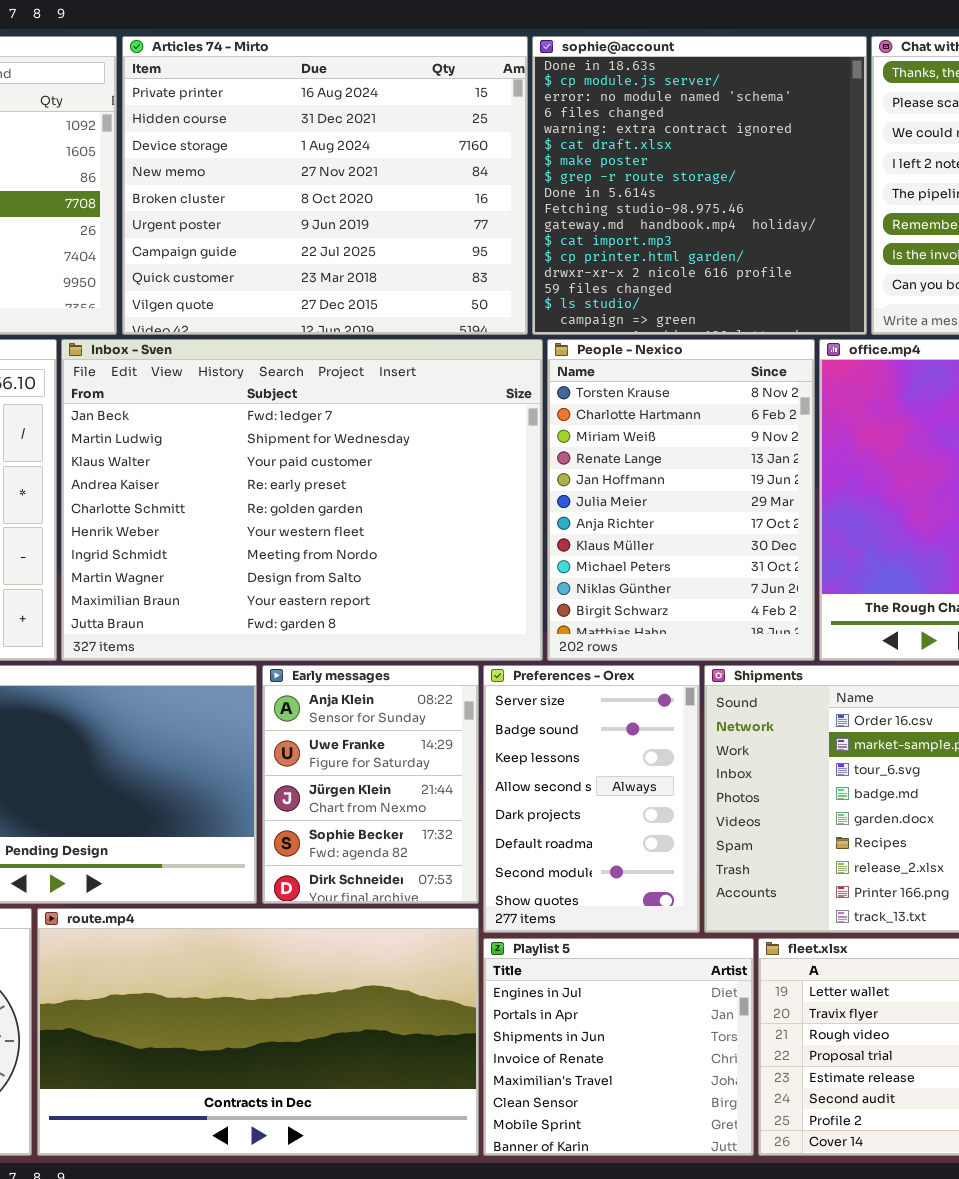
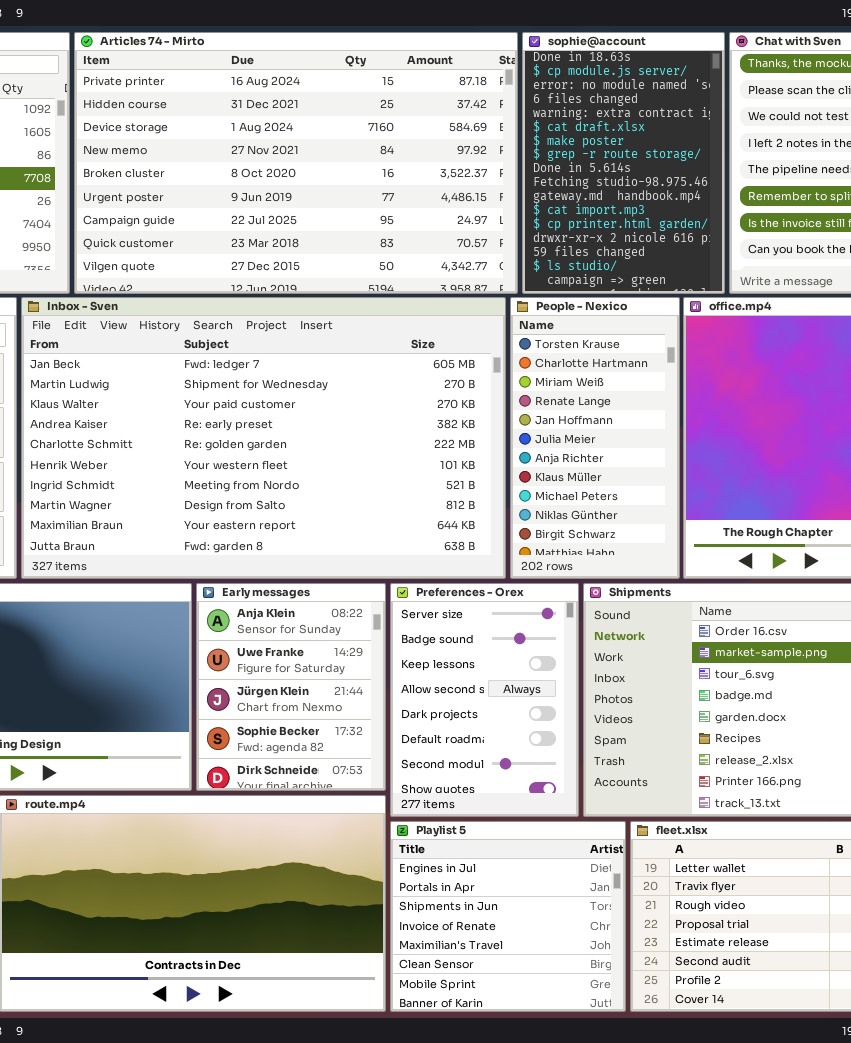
Articles 74 - Mirto: [122,36,528,335] -> [74,32,518,294], resized
sophie@account: [532,36,867,335] -> [522,32,725,294], resized
Inbox - Sven: [61,339,543,661] -> [21,297,506,579], resized
People - Nexico: [547,339,815,661] -> [510,297,680,579], resized

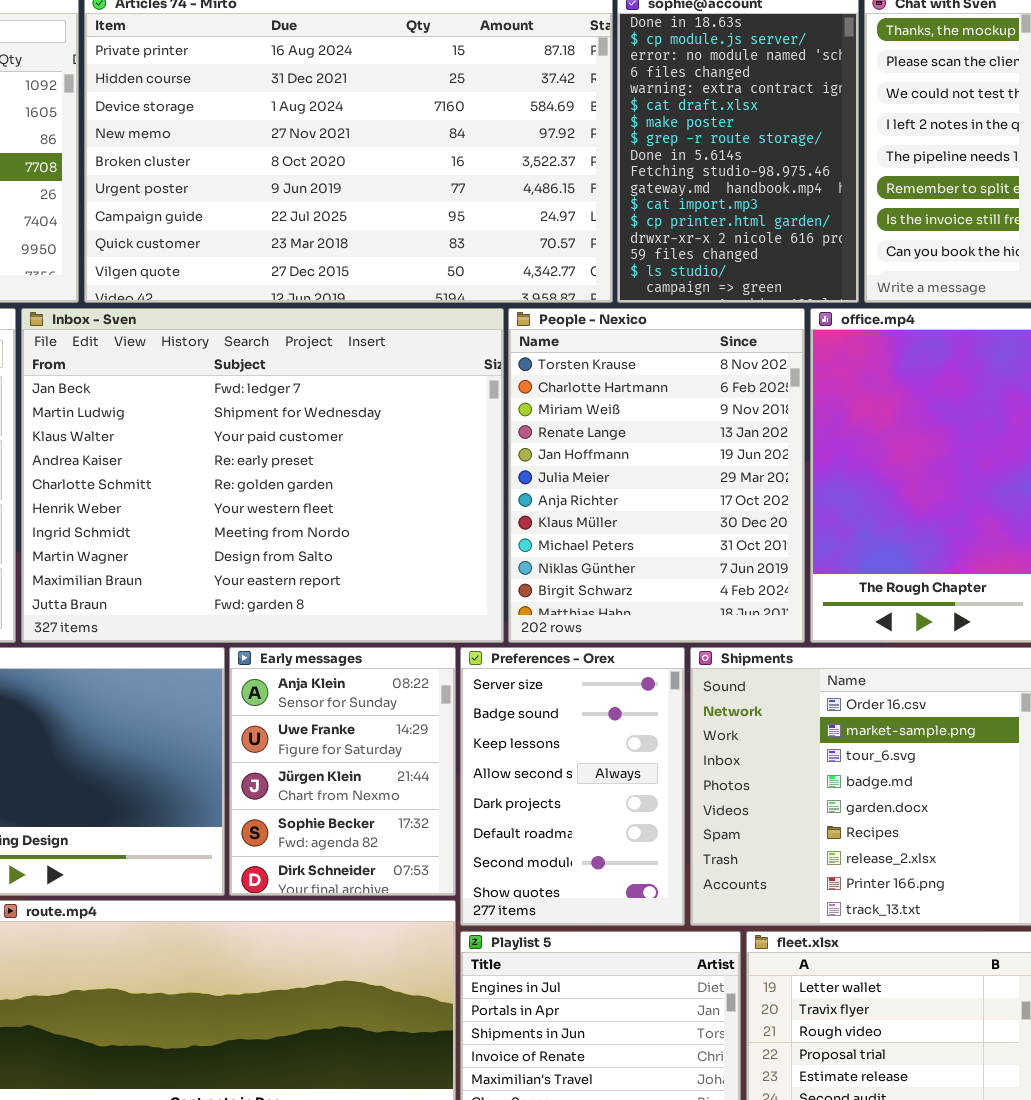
Inbox - Sven: [21,297,506,579] -> [21,308,504,643], resized
People - Nexico: [510,297,680,579] -> [508,308,805,643], resized

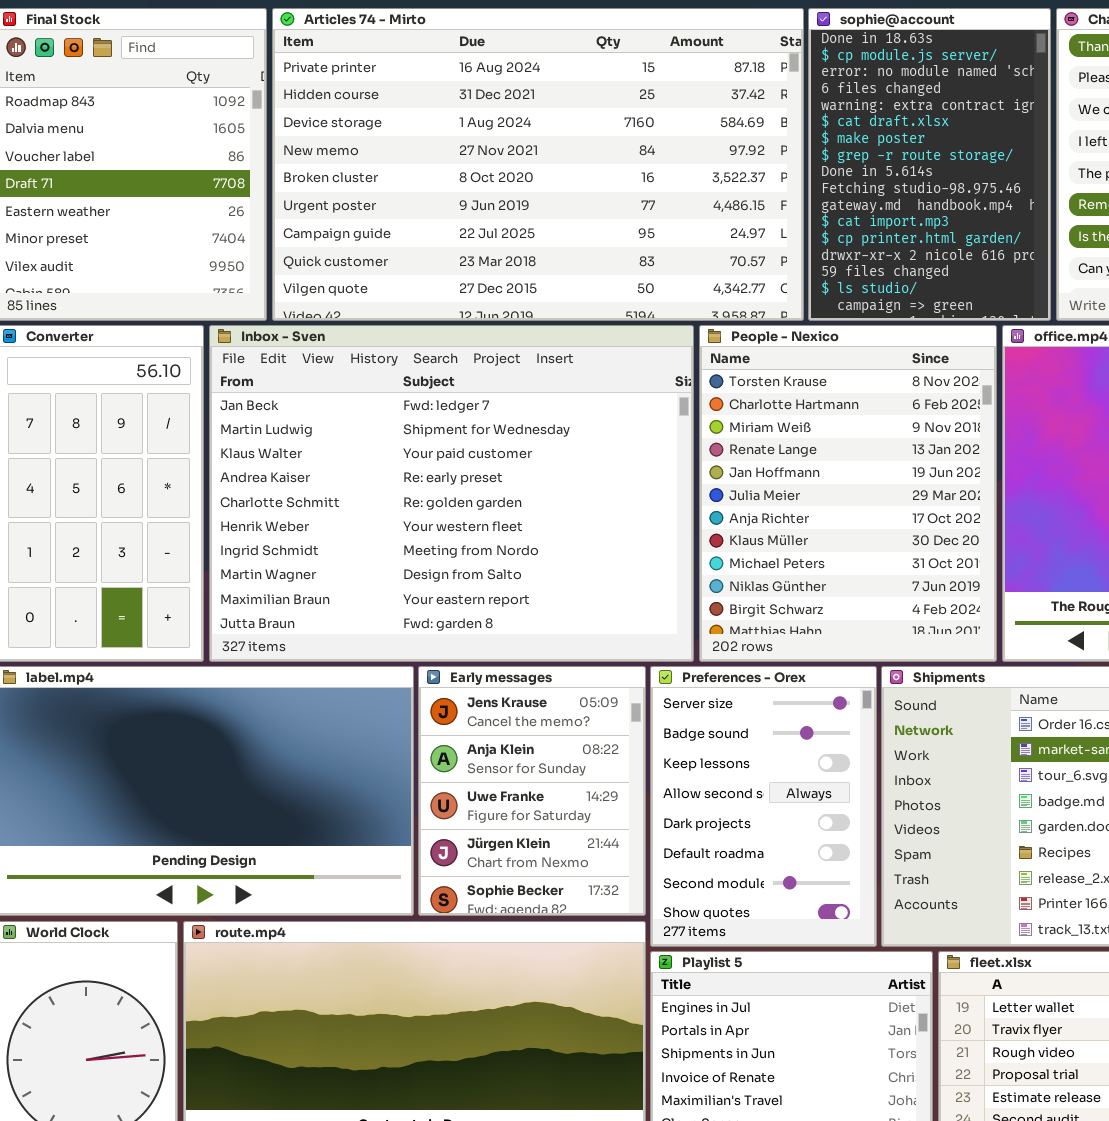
Early messages: [229,647,456,896] -> [418,666,646,916], scrolled up 1 row

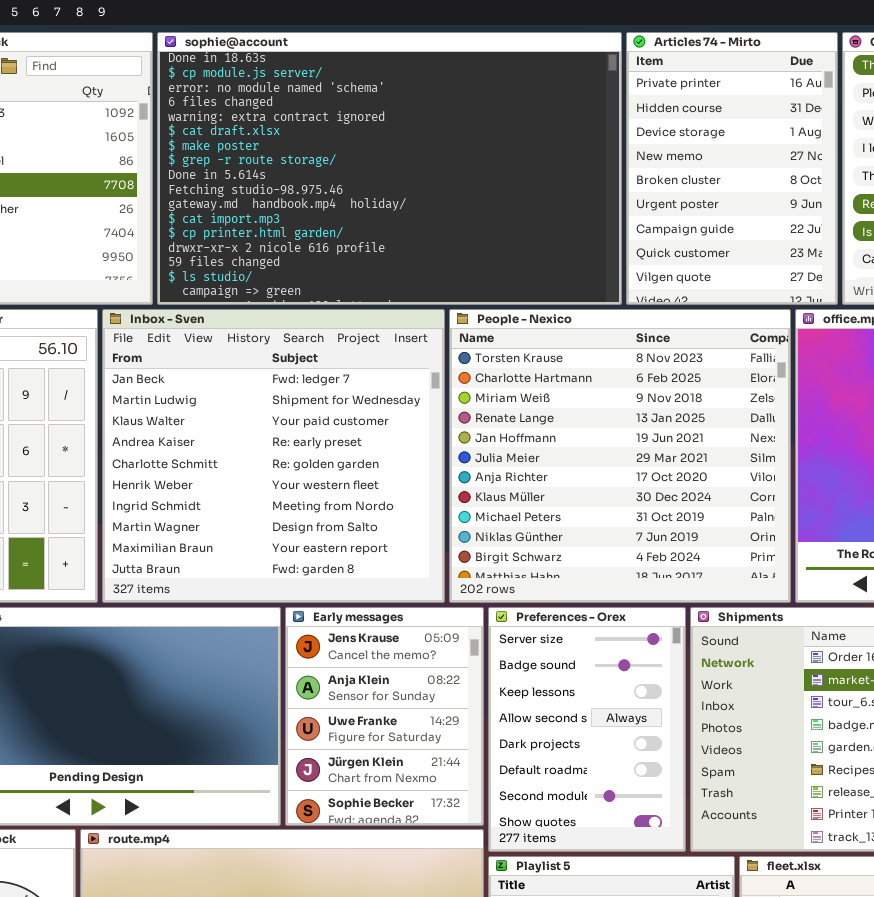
Articles 74 - Mirto: [272,8,804,321] -> [626,32,838,305], moved, resized
sophie@account: [808,8,1051,321] -> [157,32,622,305], moved, resized
Inbox - Sven: [209,325,694,662] -> [102,309,445,603], resized
People - Nexico: [699,325,997,662] -> [449,309,791,603], resized

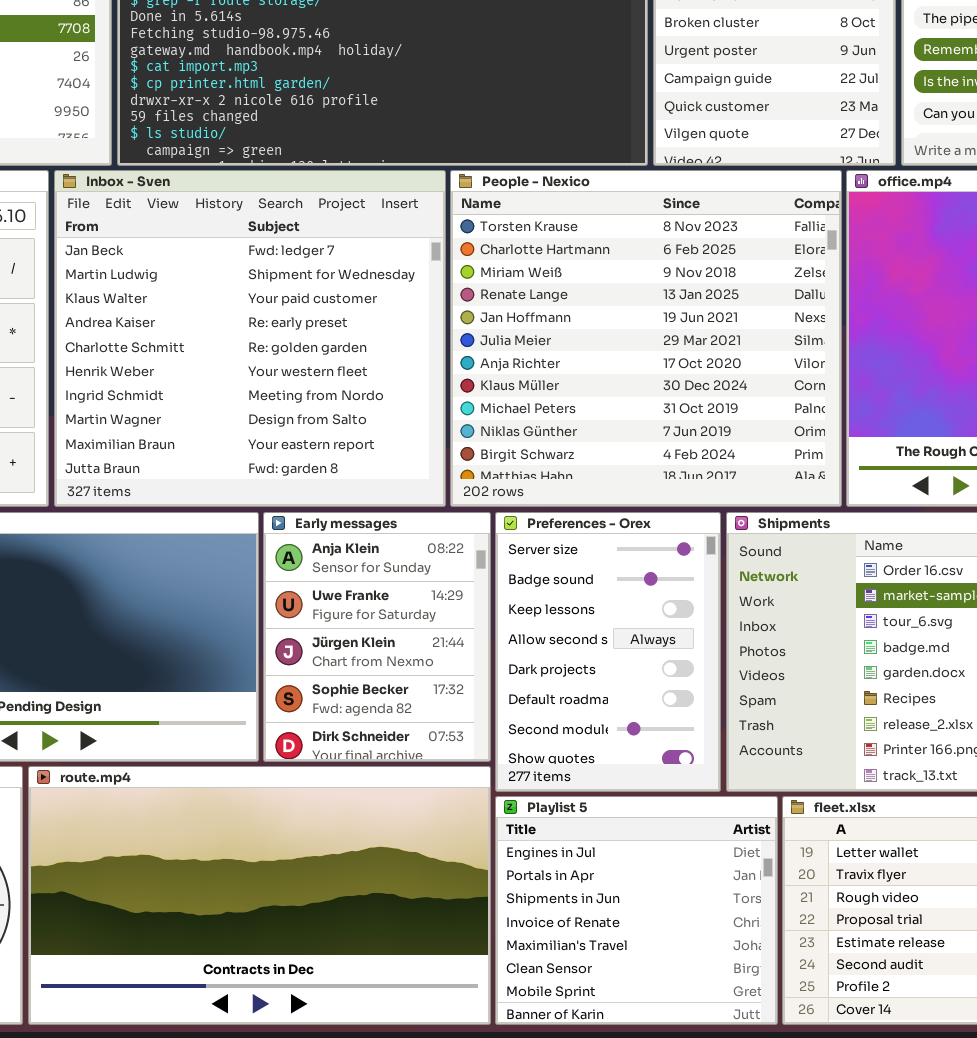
Early messages: [285,607,484,826] -> [263,512,491,762], scrolled down 1 row

